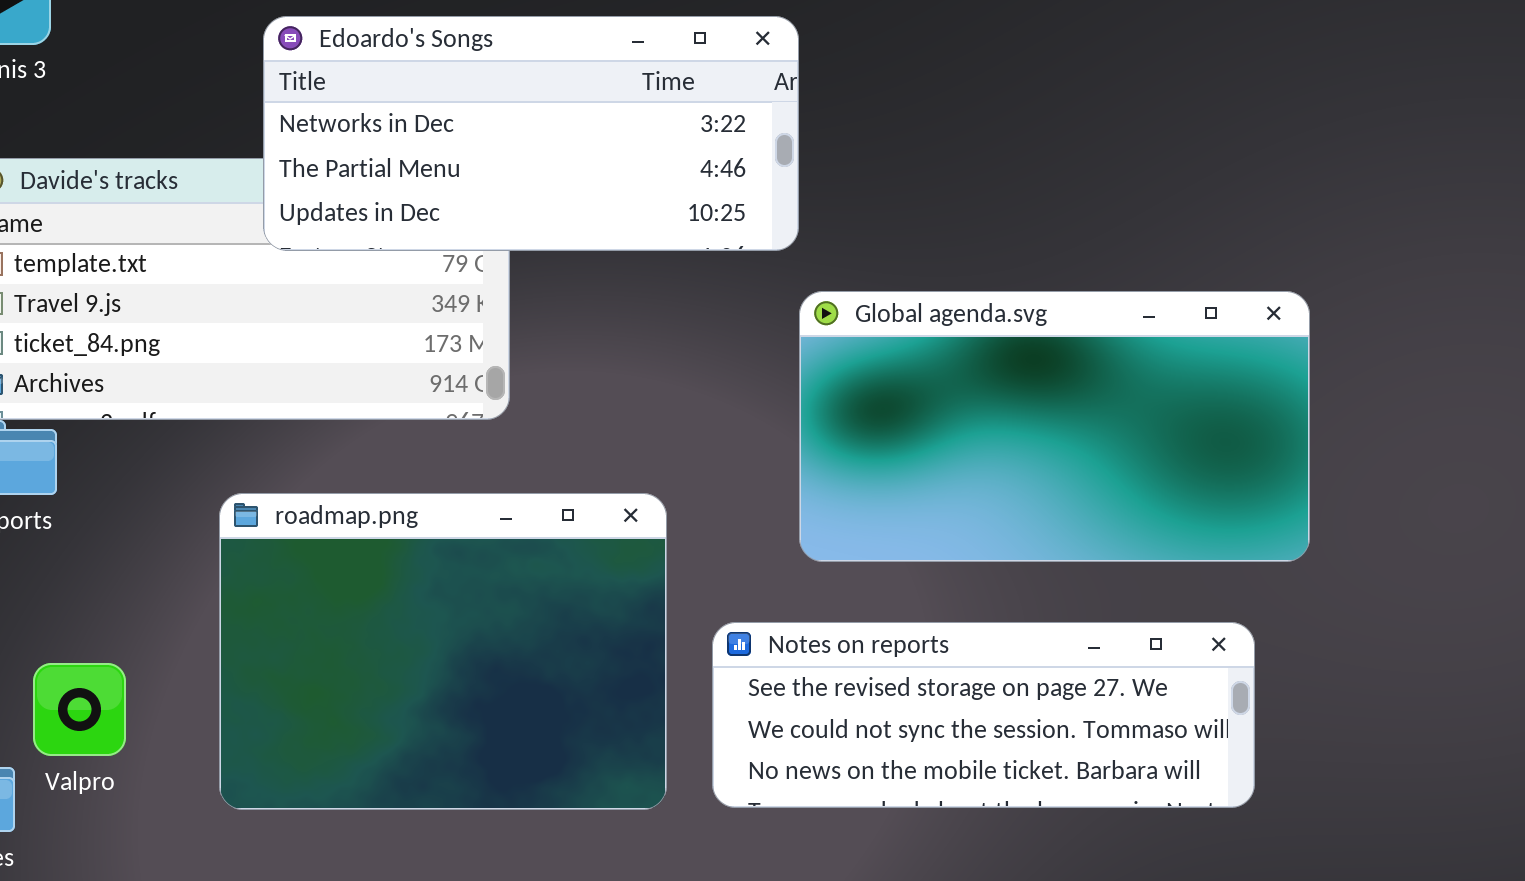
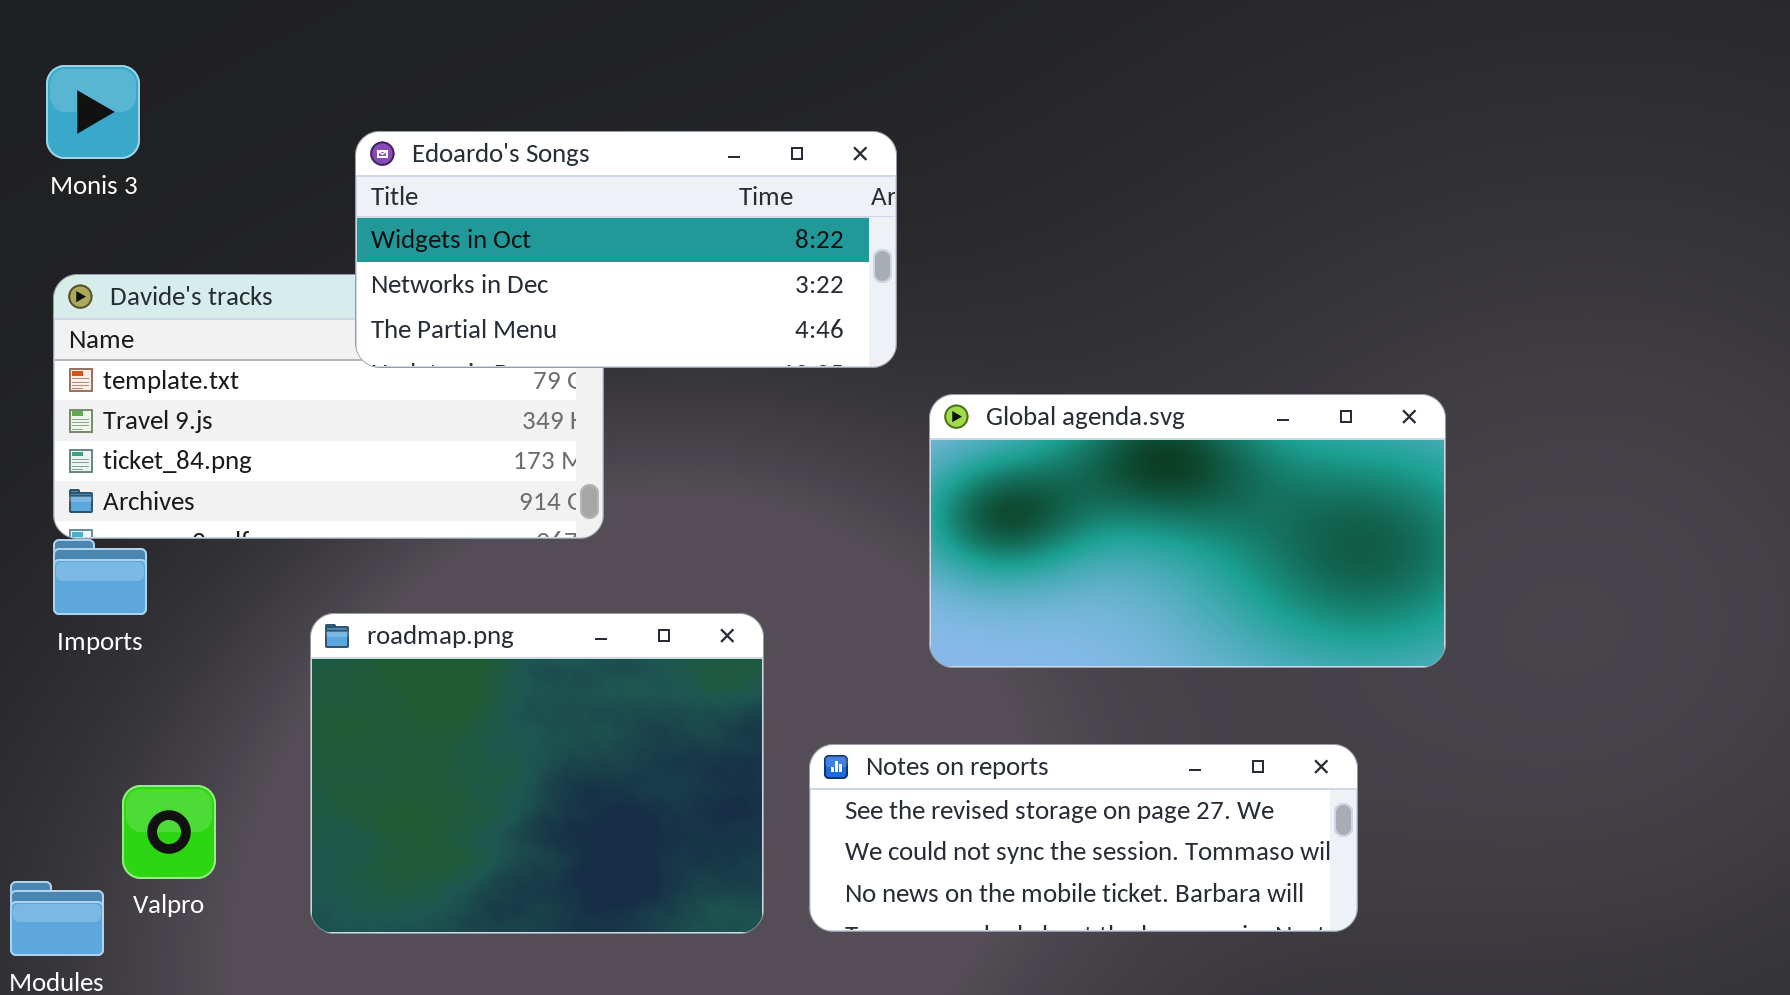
Edoardo's Songs: [263,16,799,251] -> [355,131,897,368], scrolled up 1 row
Global agenda.svg: [799,291,1310,562] -> [929,394,1446,668], moved

